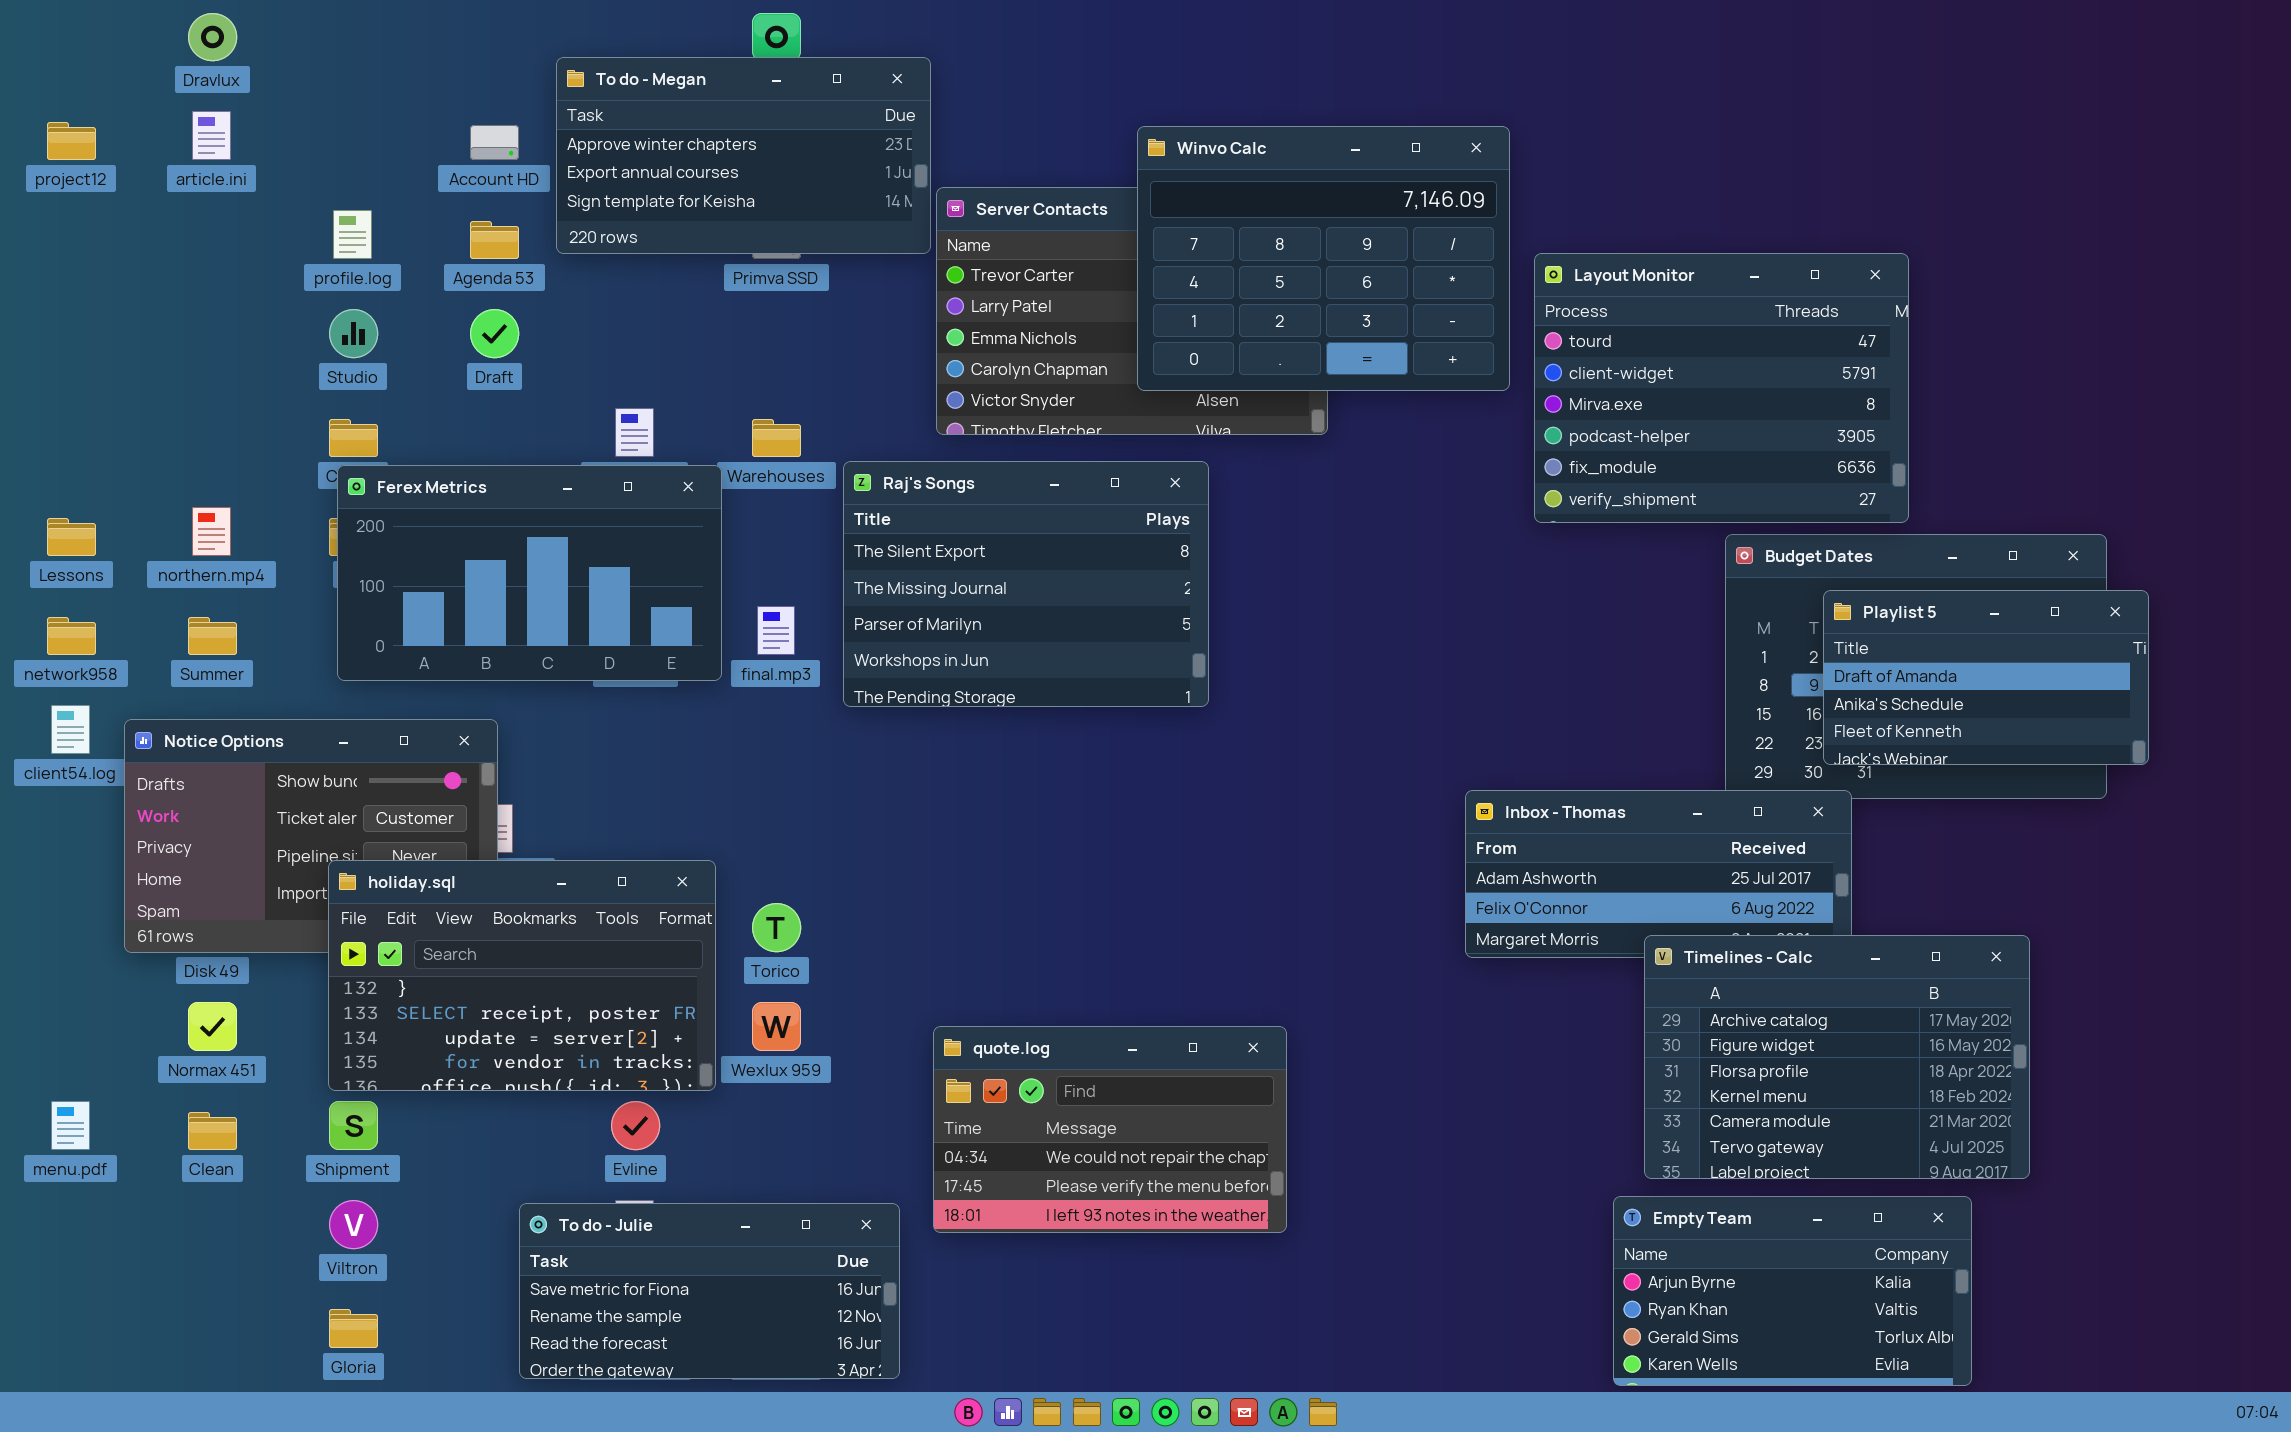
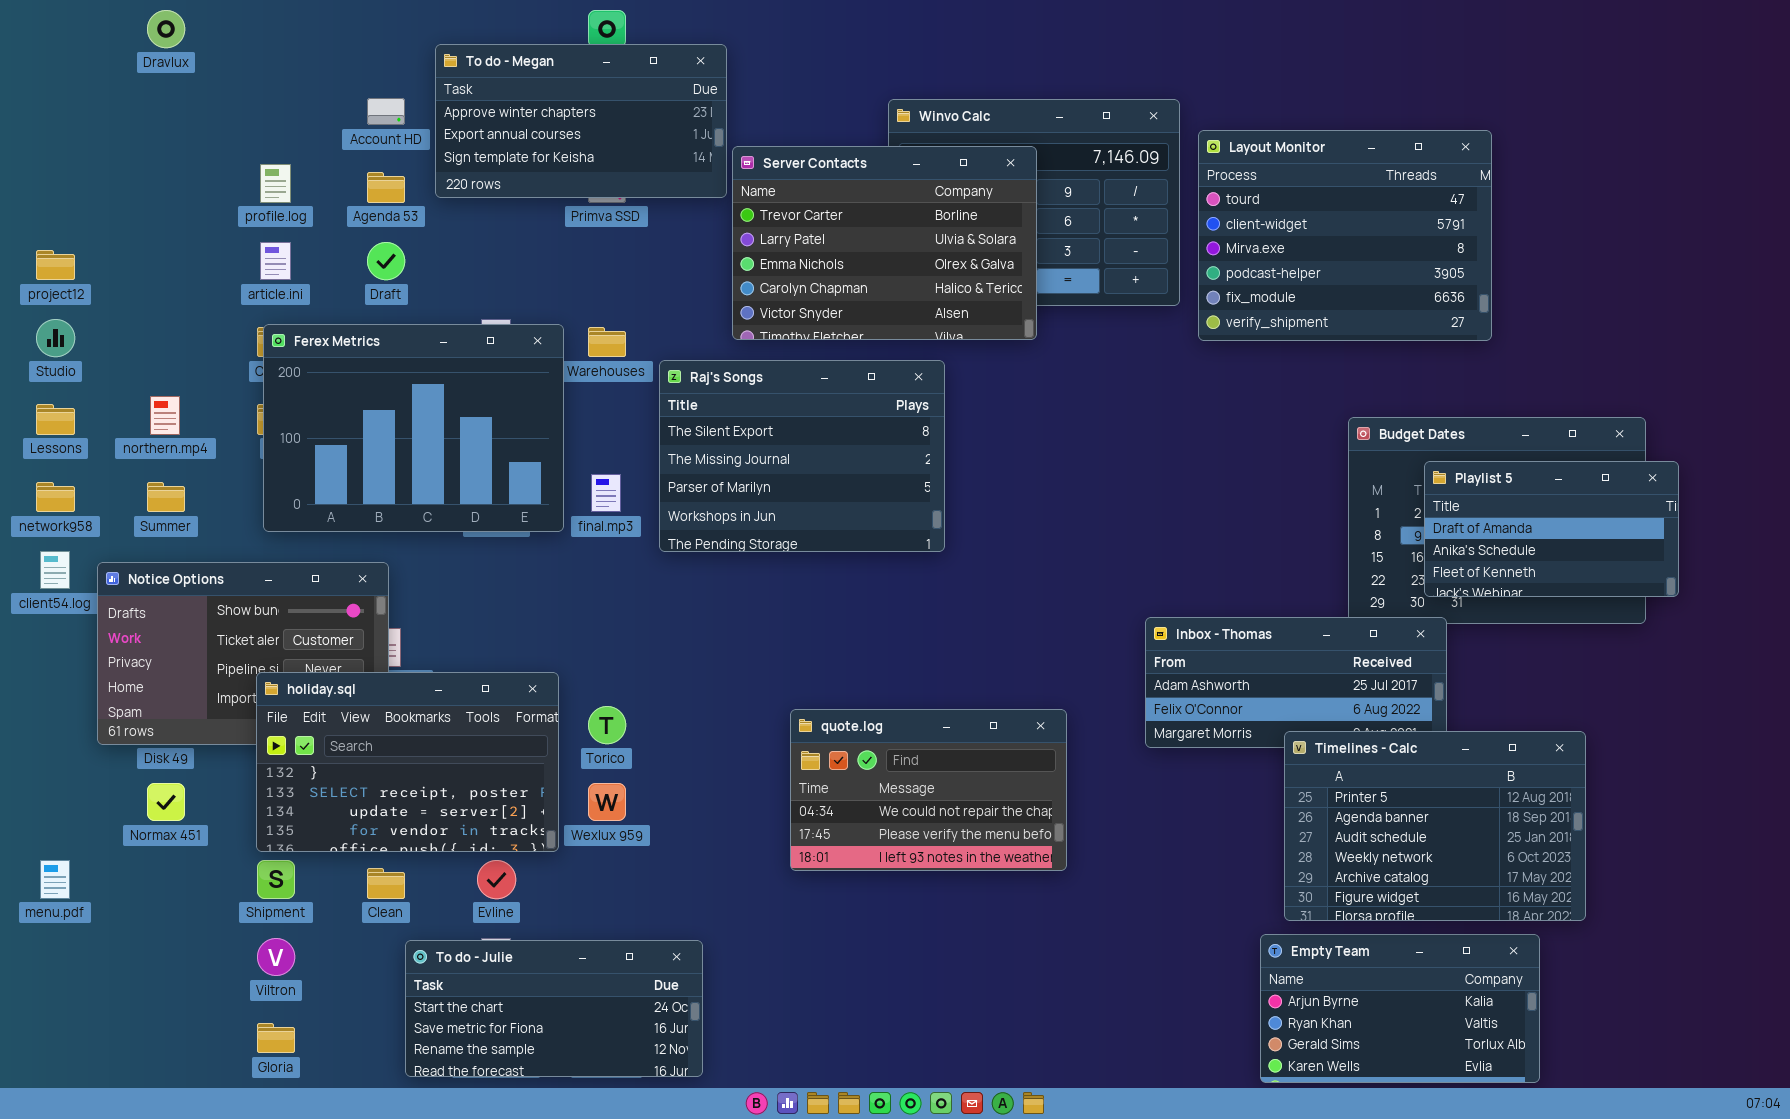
article.ini: [192,111,231,160] -> [260,242,291,280], moved
project12: [47,122,96,160] -> [36,250,75,280], moved
Server Contacts: [936,187,1328,435] -> [732,146,1037,340], raised
Layout Monitor: [1534,253,1909,523] -> [1198,130,1492,341], moved
Studio: [329,309,378,358] -> [36,319,75,357], moved
Ferex Metrics: [337,465,722,681] -> [263,324,564,532], resized
Timelines - Calc: [1644,935,2030,1179] -> [1284,731,1586,921], scrolled up 4 rows
quote.log: [933,1026,1287,1233] -> [790,709,1067,871], moved
Clean: [188,1112,237,1150] -> [367,868,405,899], moved
To do - Julie: [519,1203,900,1379] -> [405,940,703,1077], scrolled up 1 row

